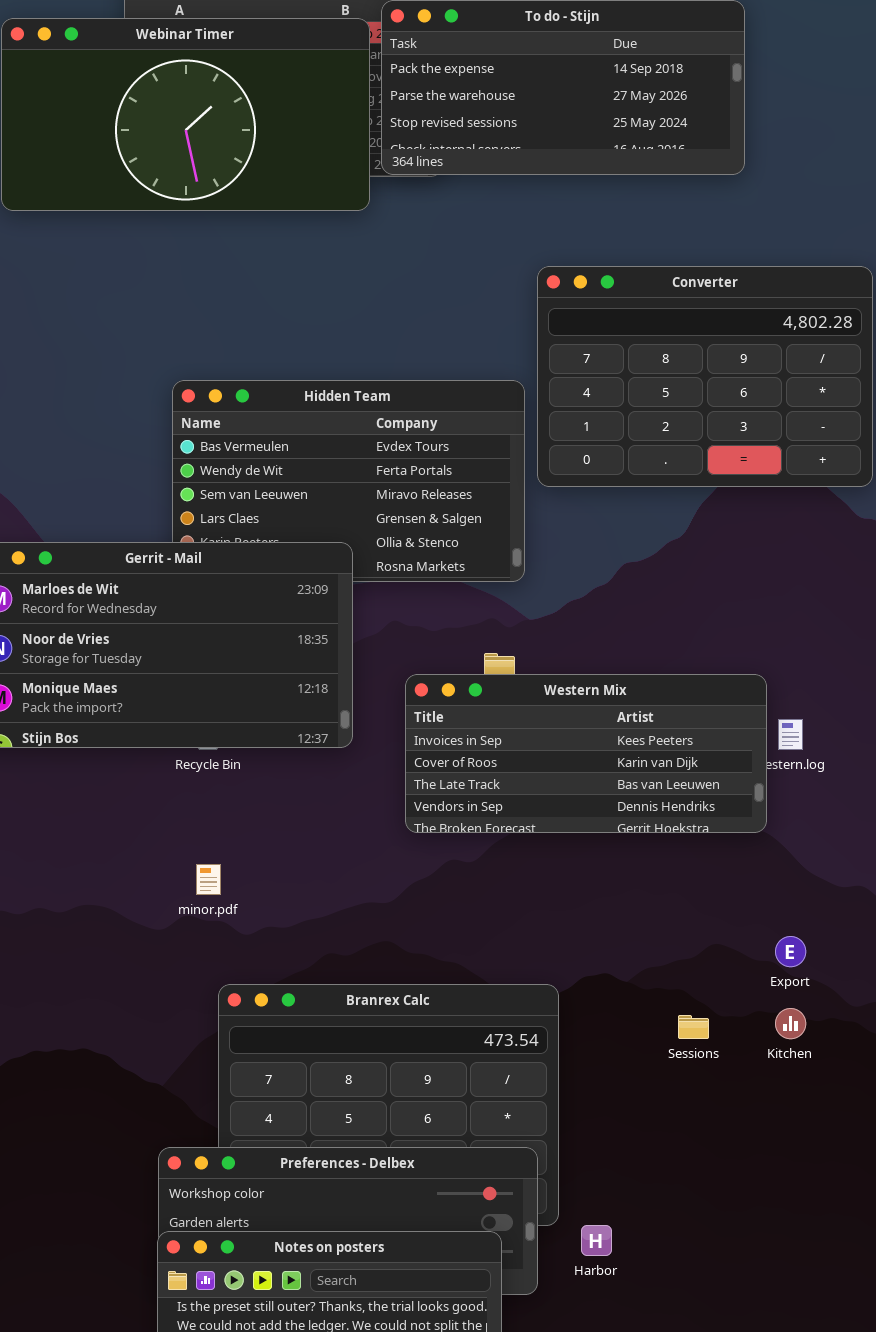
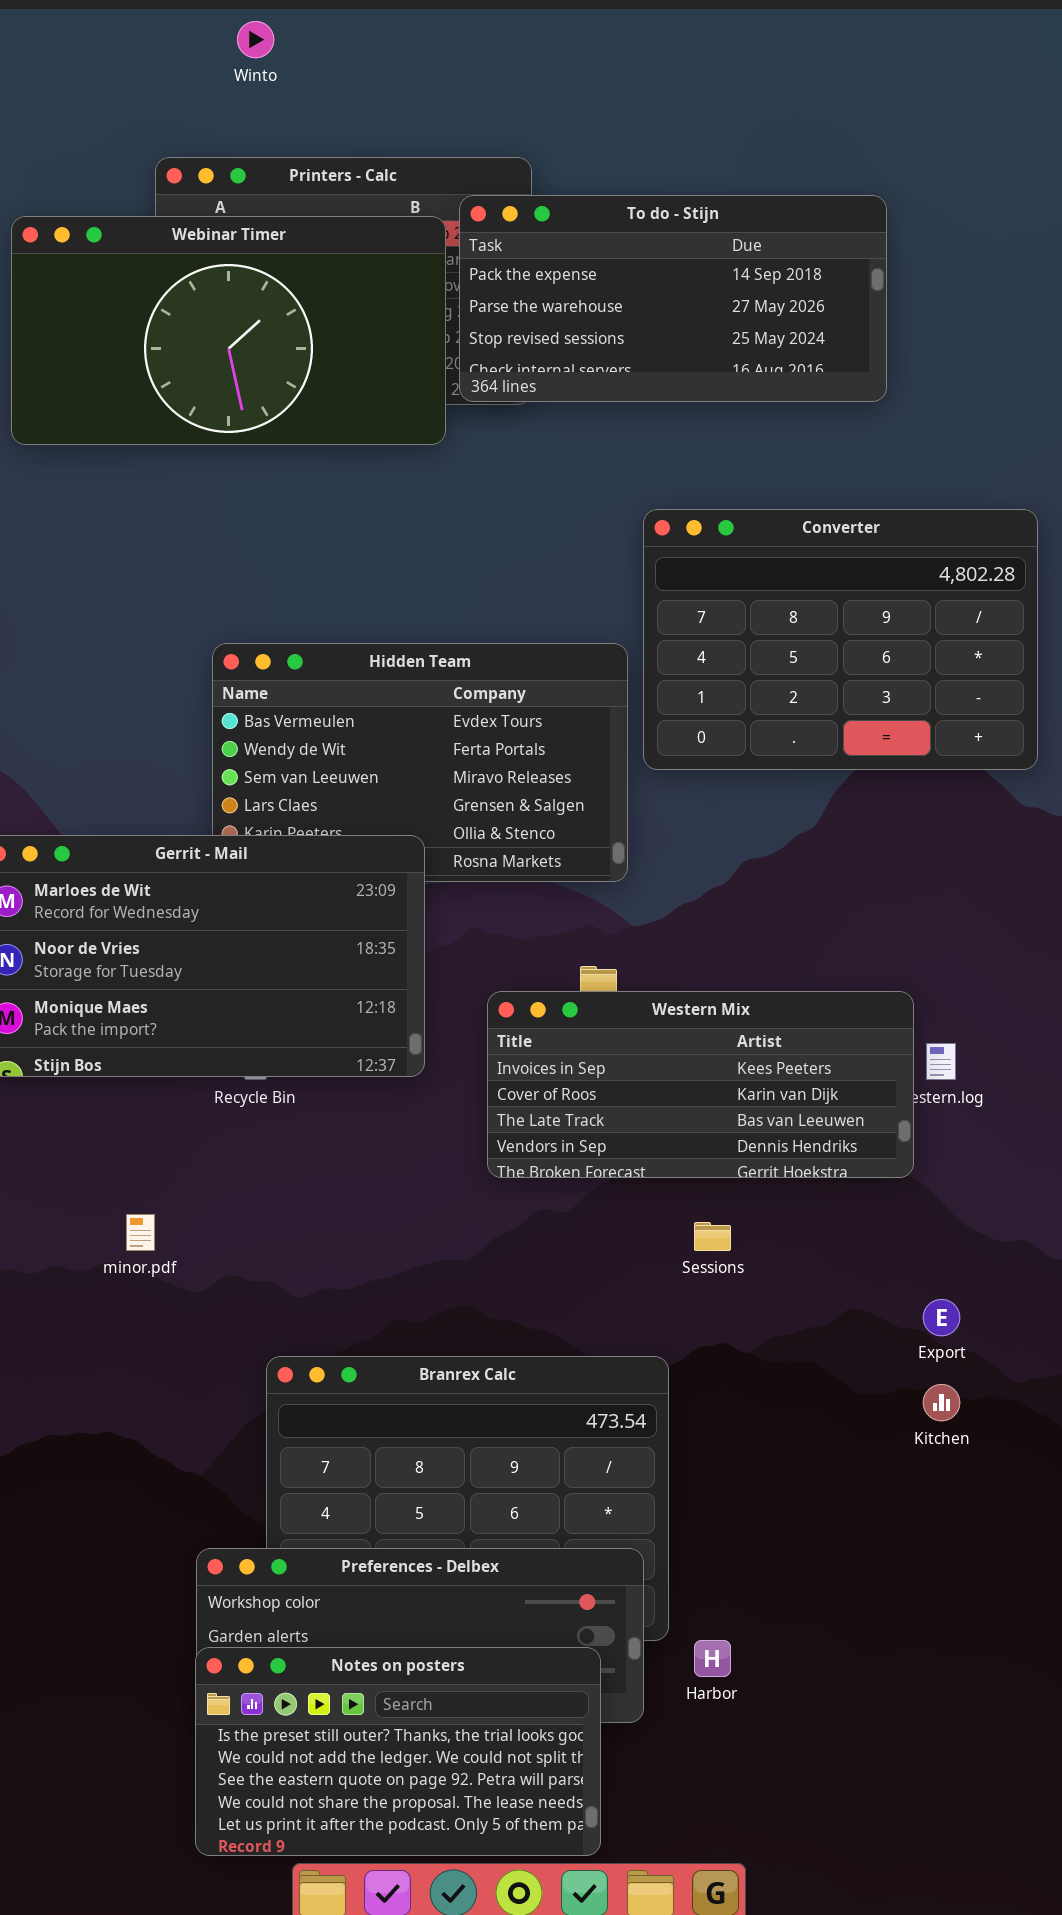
minor.pdf: [196,864,221,895] -> [126,1214,155,1251], moved
Sessions: [678,1015,709,1039] -> [694,1222,731,1251], moved

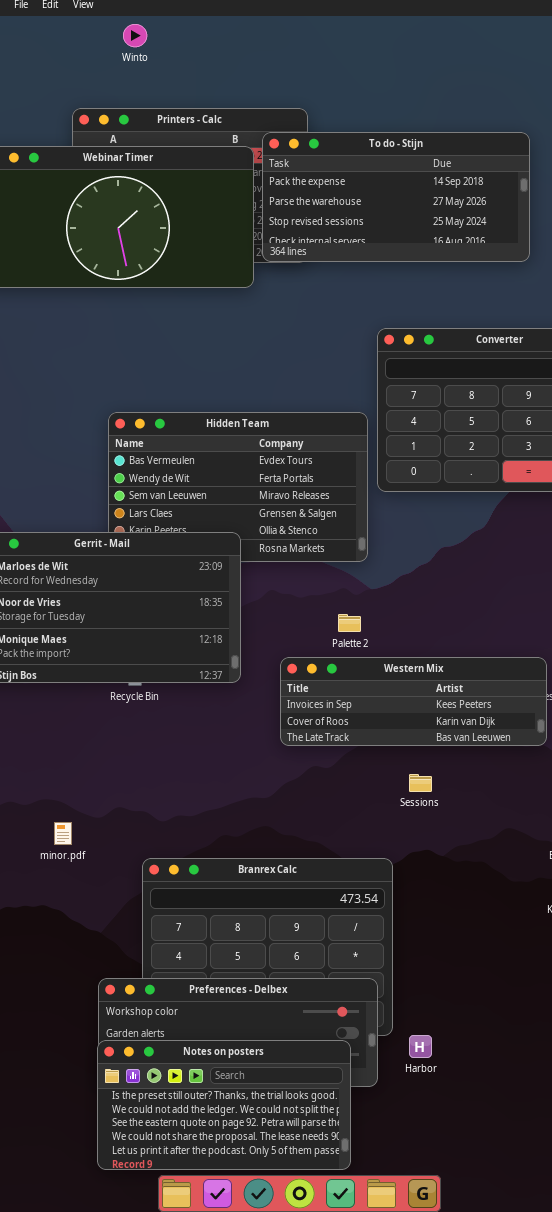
Western Mix: [487,991,914,1178] -> [280,657,547,746], resized
minor.pdf: [126,1214,155,1251] -> [54,822,72,845], moved

